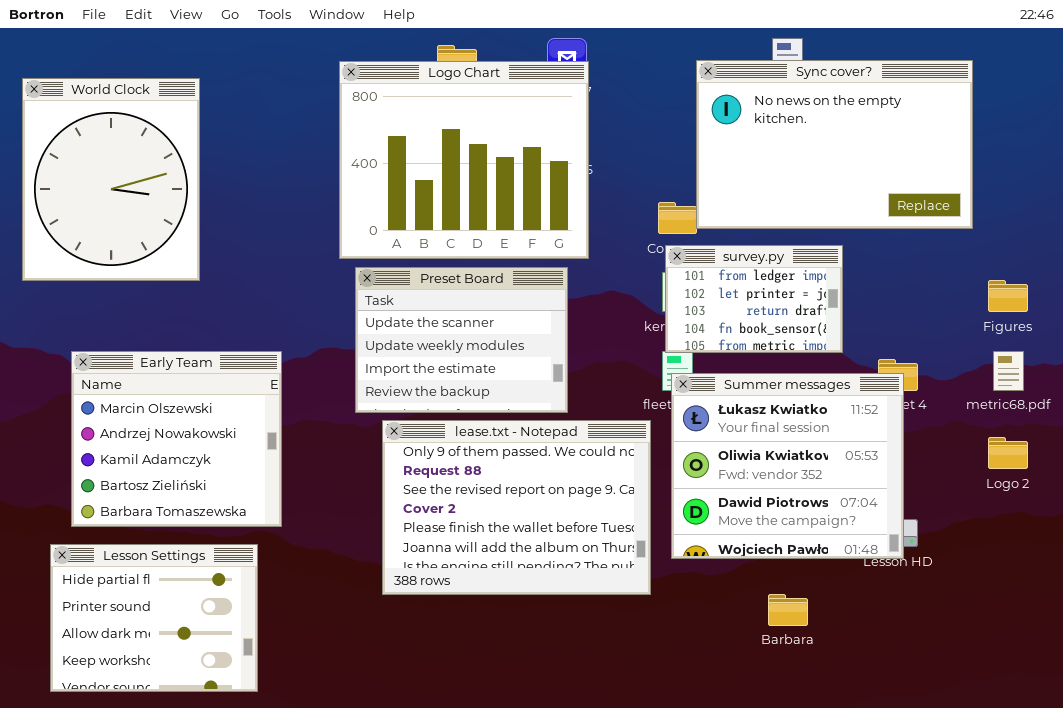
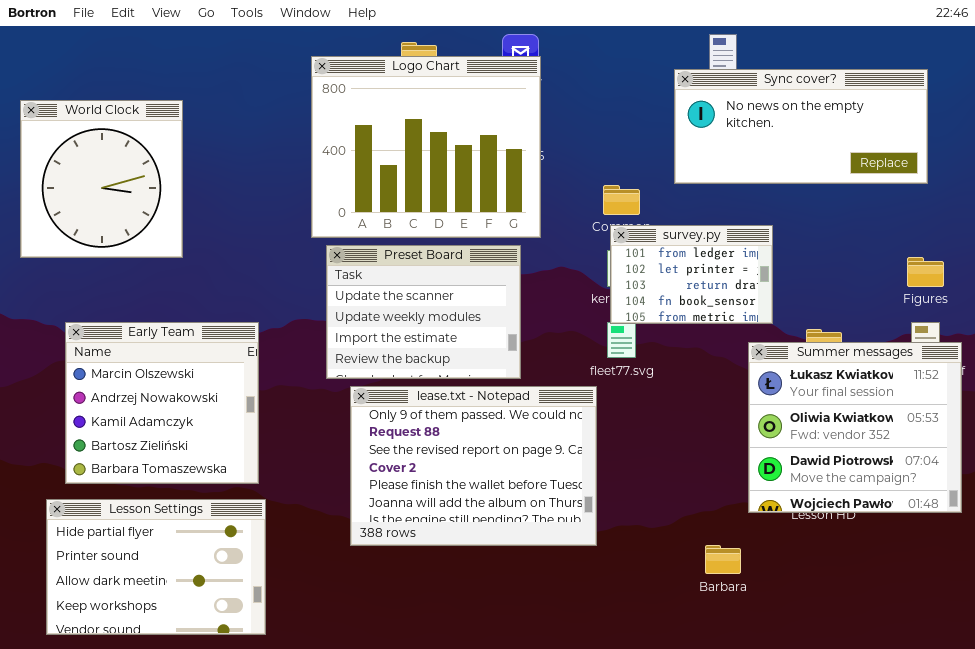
Sync cover?: [696,60,973,229] -> [674,69,928,184], moved, resized
World Clock: [22,78,200,281] -> [20,100,183,258], resized
Summer messages: [671,373,904,559] -> [748,342,962,513], moved
Lesson Settings: [50,544,258,692] -> [46,499,266,635], resized

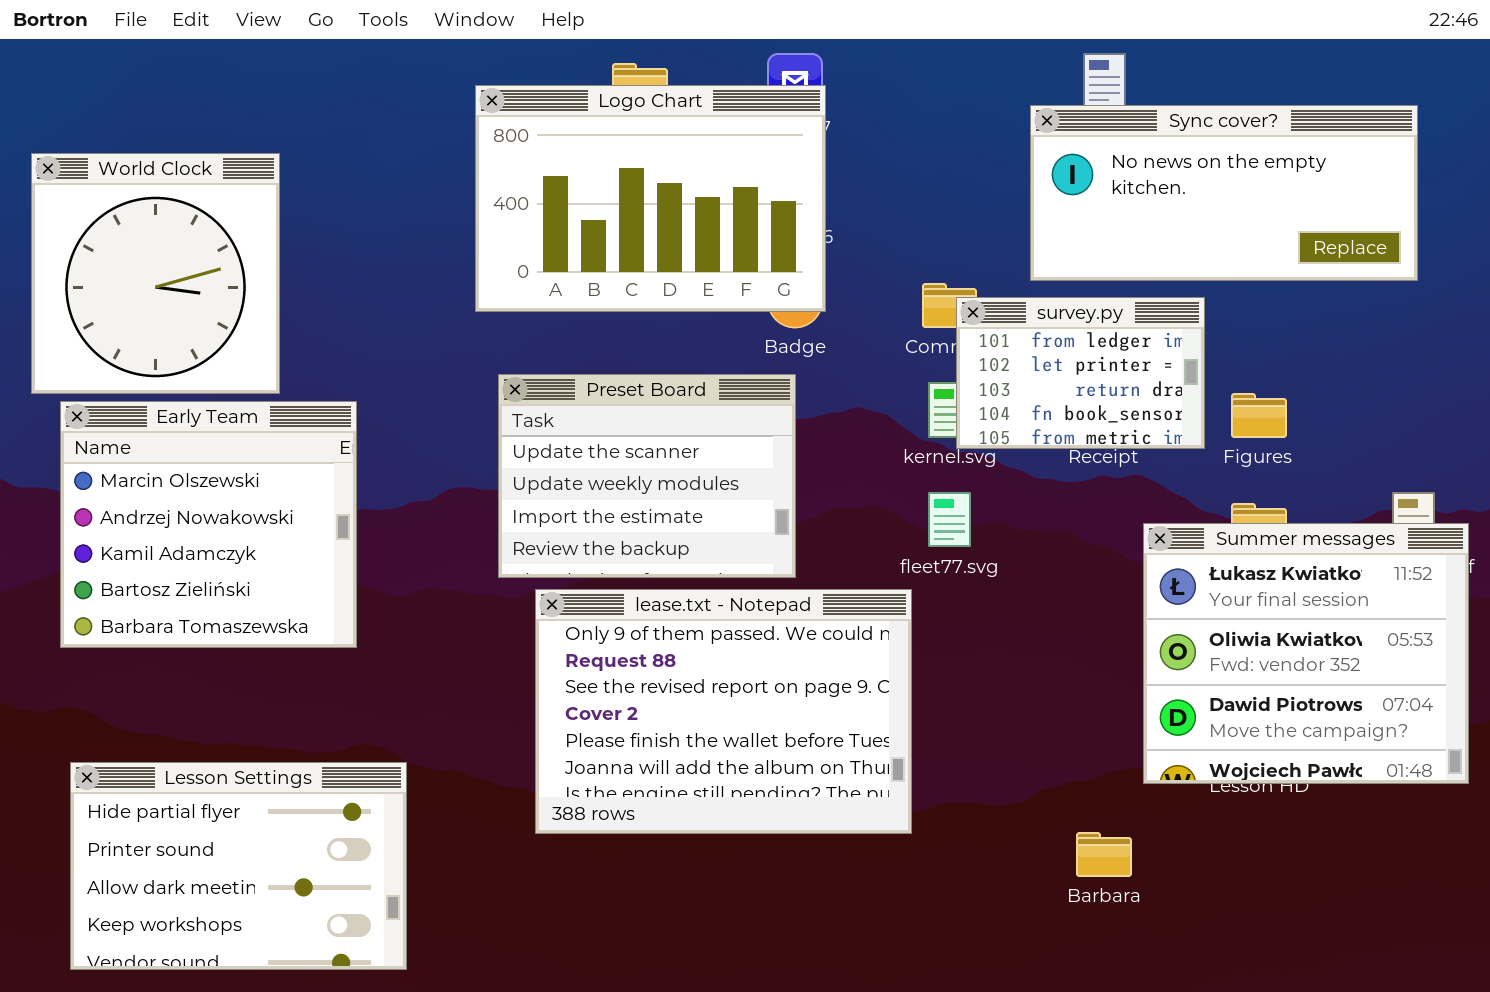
Logo Chart: [311,56,541,238] -> [475,85,826,312], resized
survey.py: [610,225,773,324] -> [956,297,1205,449], moved
Figures: [907,257,944,287] -> [1231,393,1287,438], moved
Early Team: [65,322,259,484] -> [60,401,357,648], moved

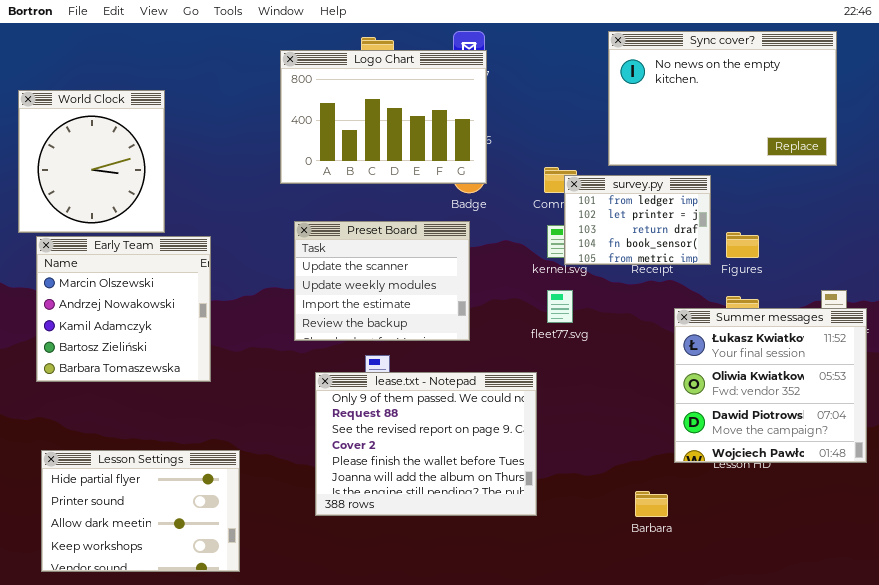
Sync cover?: [1030,105,1418,281] -> [608,31,837,166], resized
lease.txt - Notepad: [535,589,912,834] -> [315,372,537,516], moved

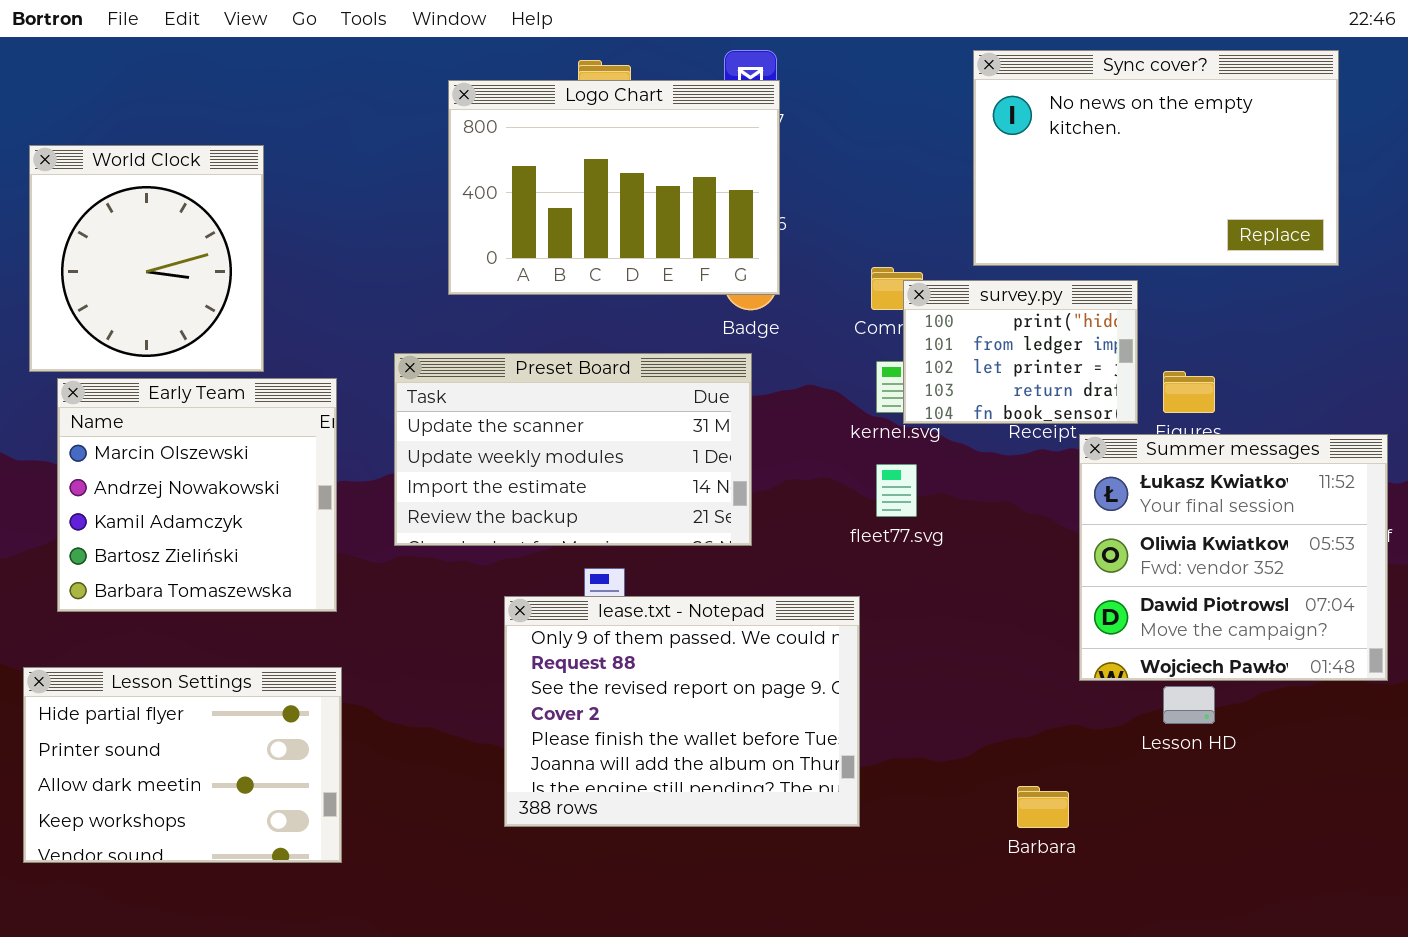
survey.py: [564,175,711,265] -> [903,280,1138,424], scrolled up 1 row
Preset Board: [294,221,470,341] -> [394,353,752,546], resized
Summer messages: [674,308,867,463] -> [1079,434,1388,681], moved
Lesson Settings: [41,450,240,572] -> [23,667,342,863], moved

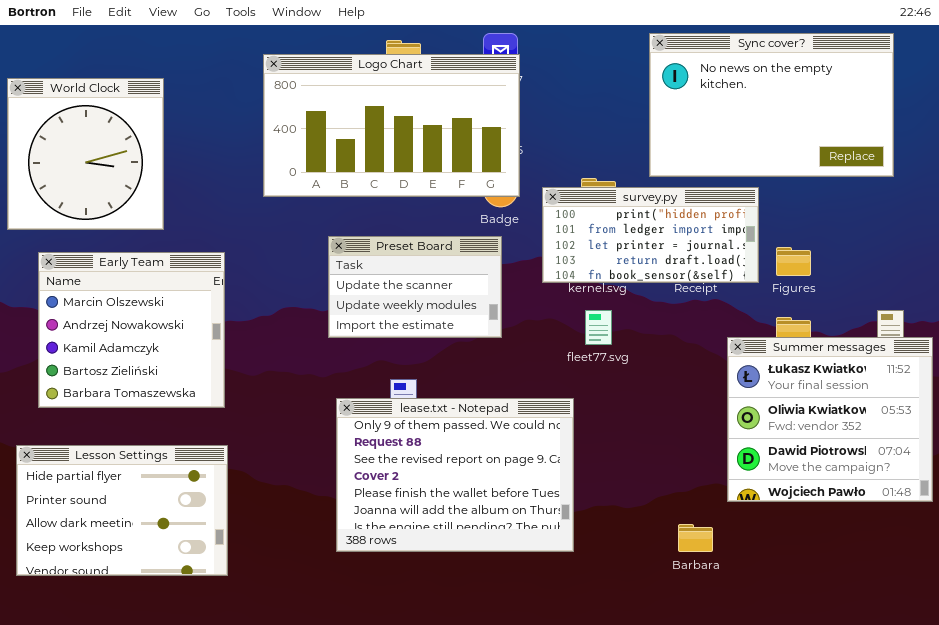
Logo Chart: [448,80,780,295] -> [263,54,520,197], resized
World Clock: [29,145,264,372] -> [7,78,164,230], moved
survey.py: [903,280,1138,424] -> [542,187,759,283], resized
Preset Board: [394,353,752,546] -> [328,236,502,338], resized
Summer messages: [1079,434,1388,681] -> [727,337,933,502], moved

